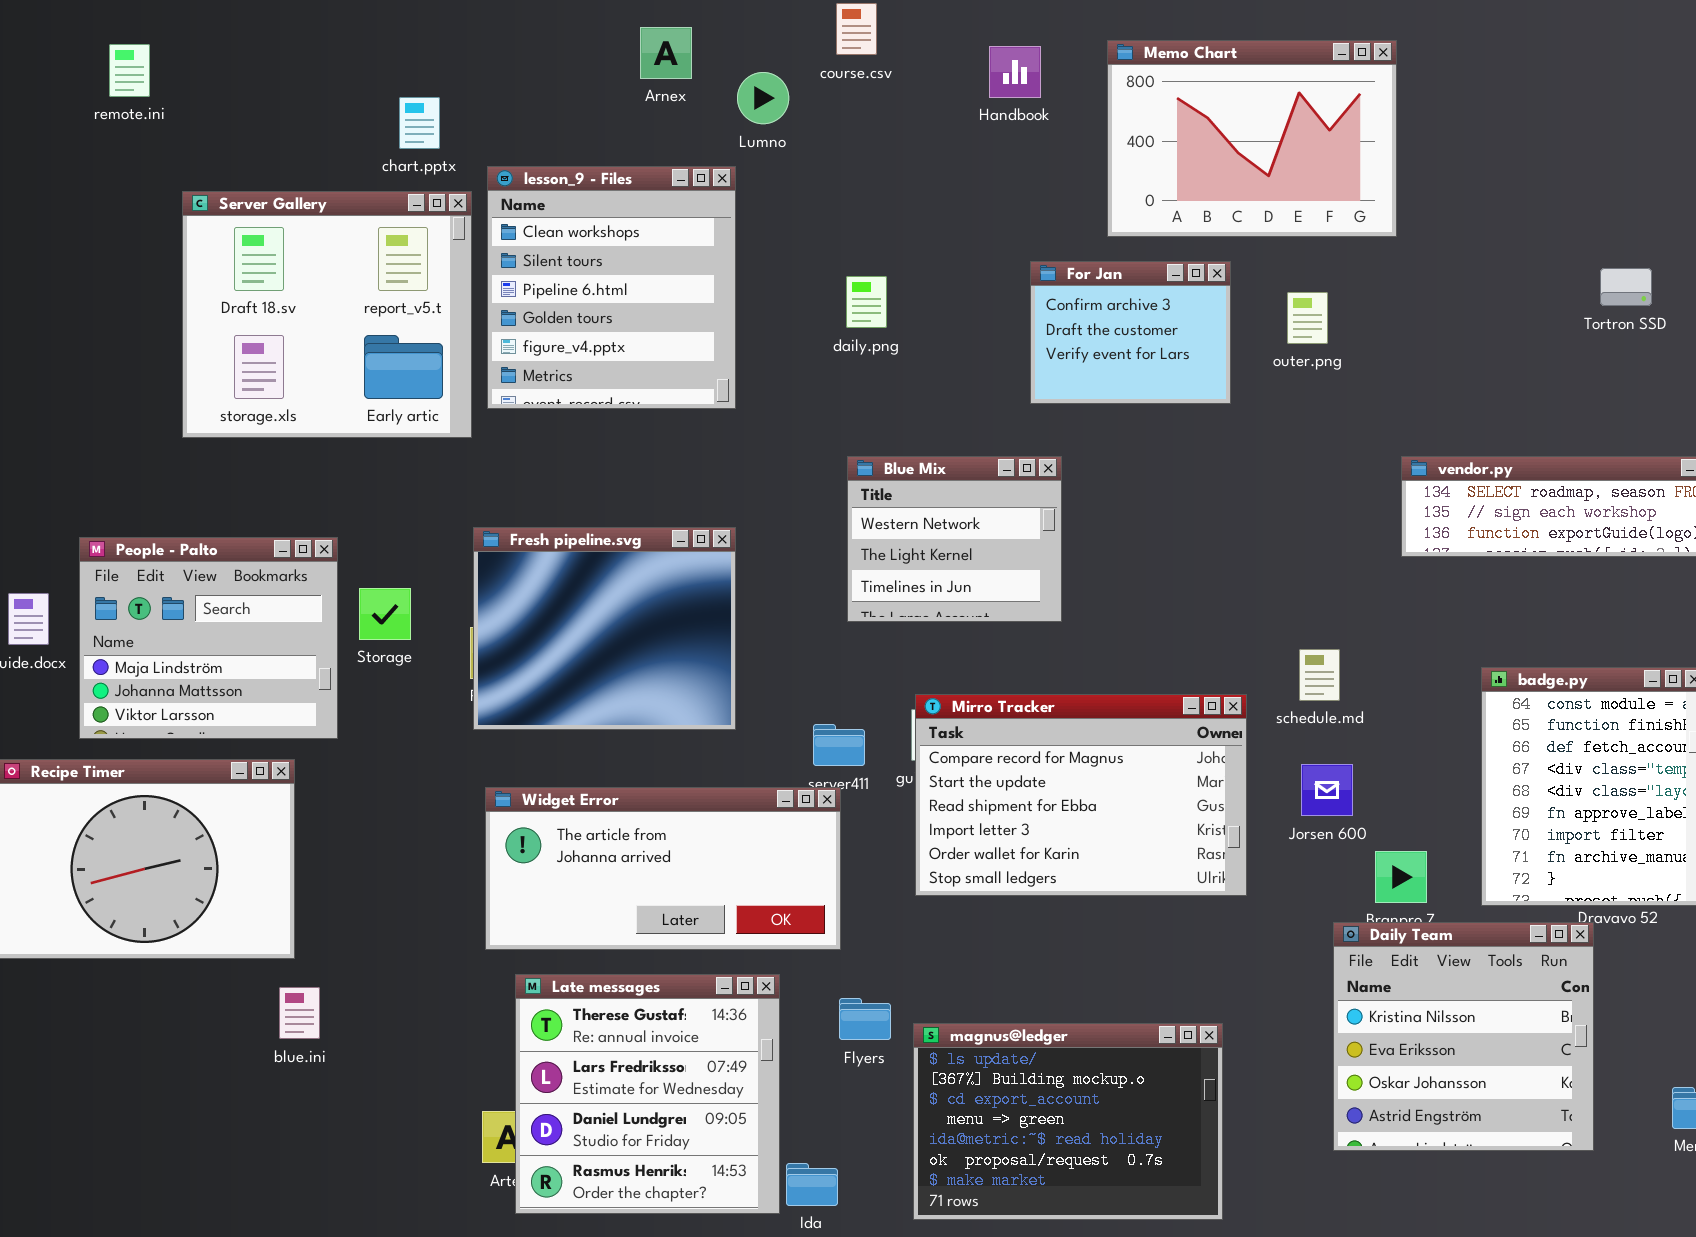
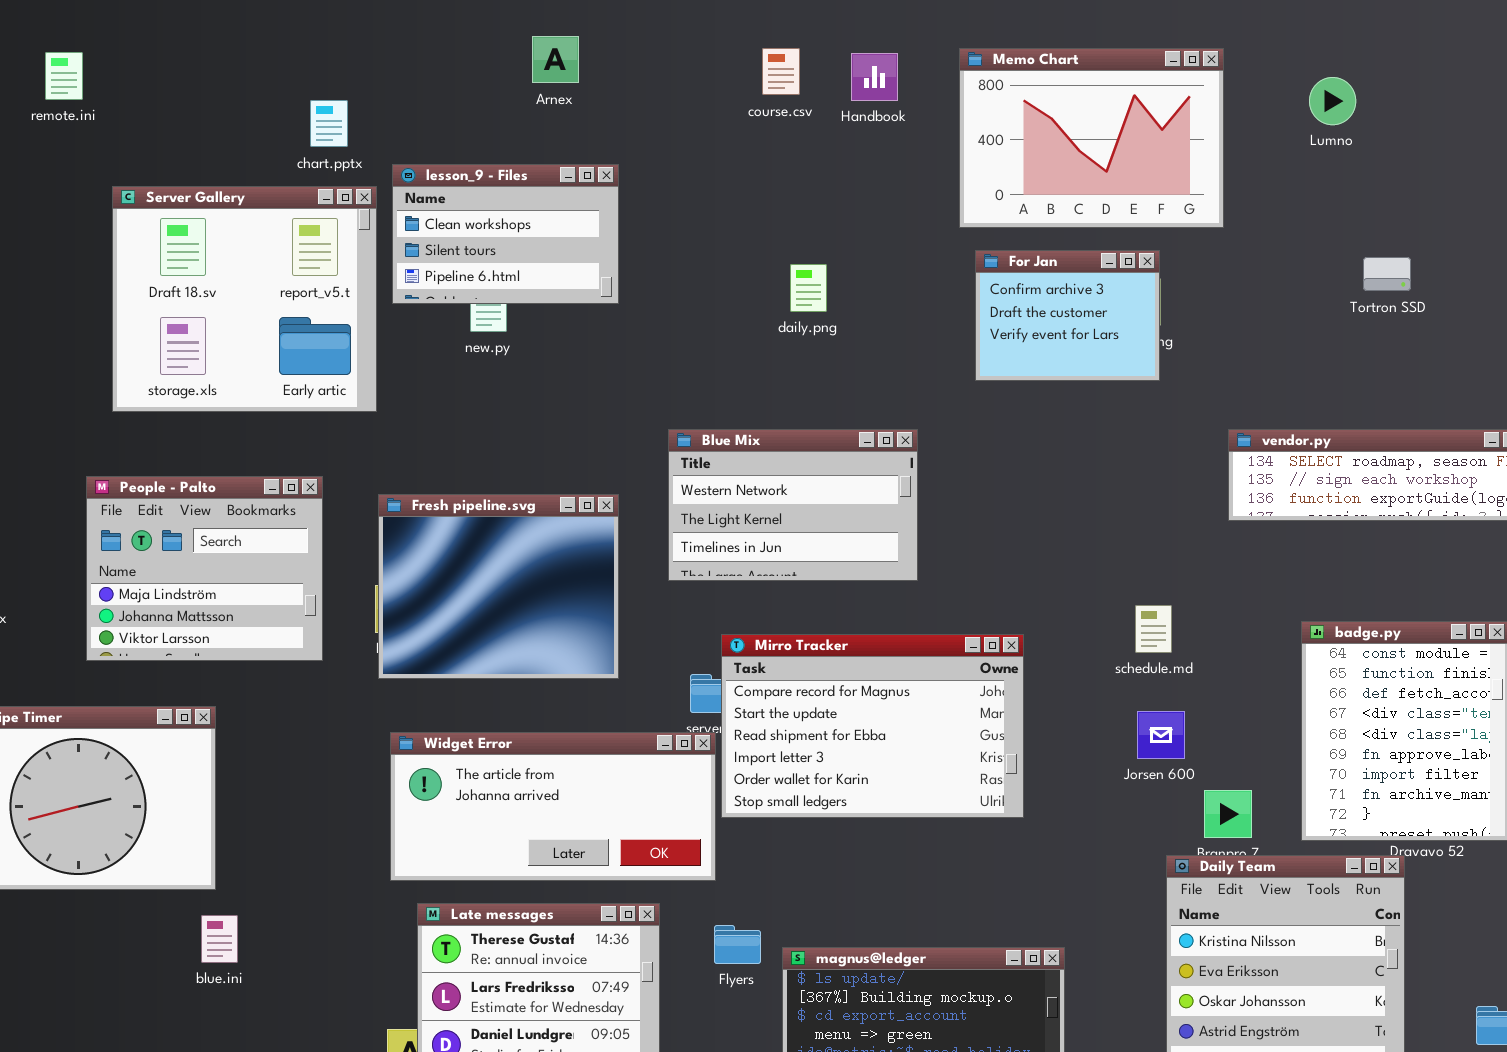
course.csv: [836,3,877,55] -> [762,48,800,95], moved
Lumno: [737,72,789,124] -> [1309,77,1356,125], moved
lesson_9 - Files: [487,166,736,409] -> [392,164,619,304], resized
For Jan: [1030,261,1231,404] -> [975,250,1160,381], moved
Tortron SSD: [1600,268,1652,306] -> [1363,257,1411,291], moved
daily.png: [846,276,887,328] -> [790,264,827,312], moved
Blue Mix: [847,456,1062,622] -> [668,429,918,581], resized
People - Palto: [79,537,338,739] -> [86,476,323,661], moved
Mirro Tracker: [915,694,1247,896] -> [721,634,1024,818], moved

